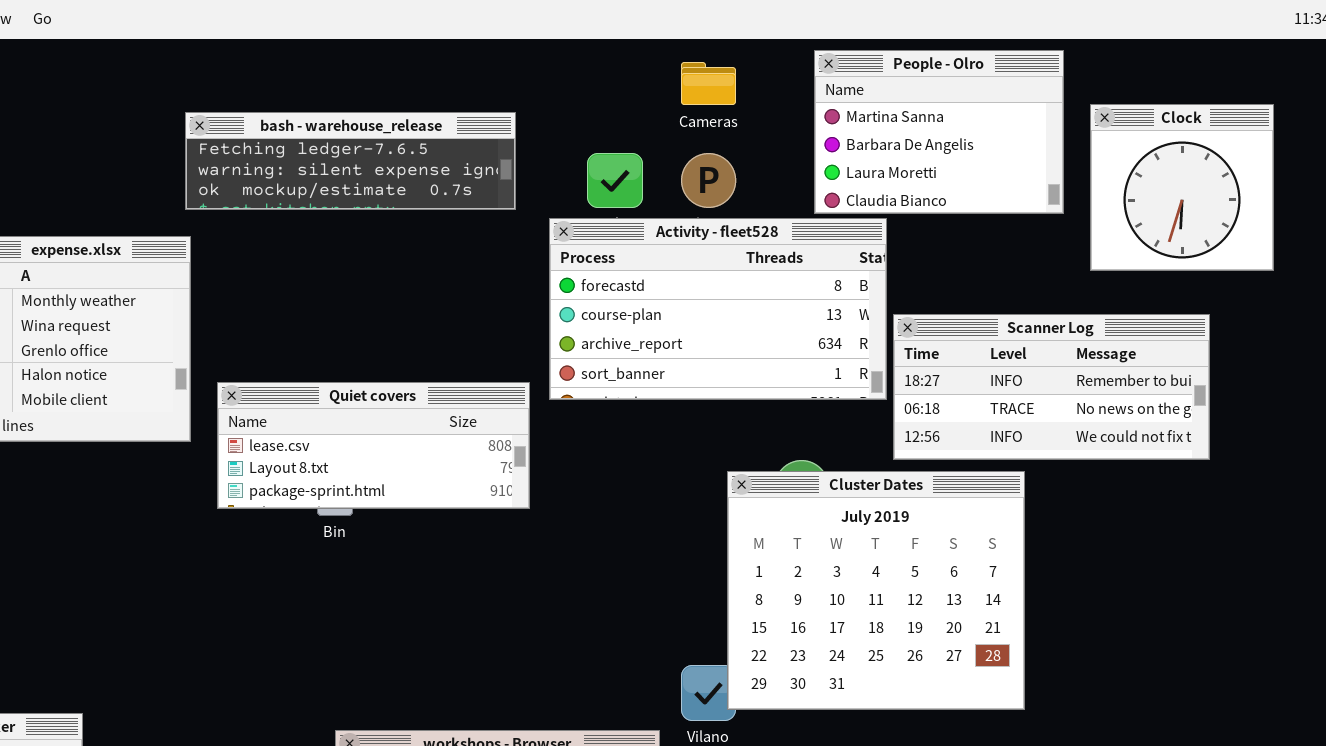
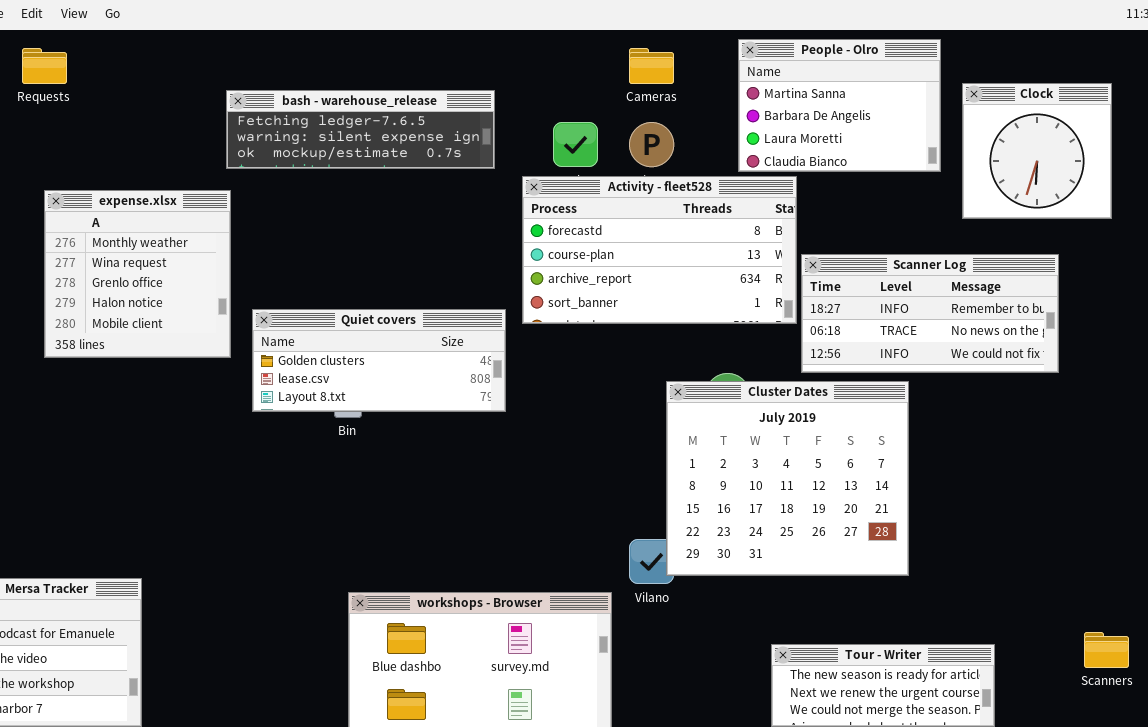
Quiet covers: [217,382,530,509] -> [252,309,506,412], scrolled up 1 row

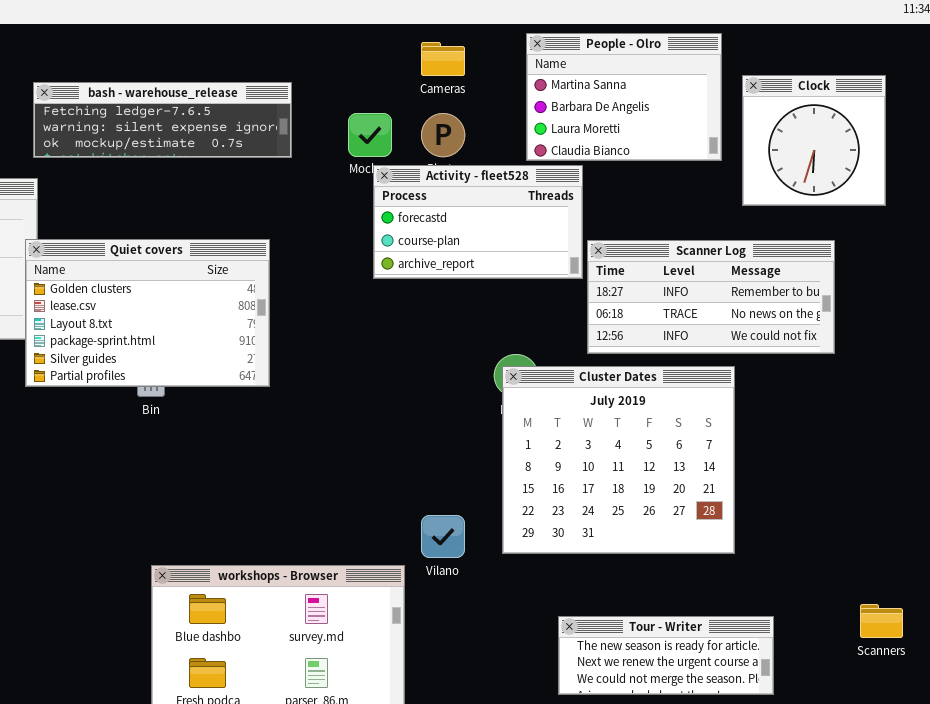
Activity - fleet528: [522,176,797,324] -> [373,165,583,279], resized
Quiet covers: [252,309,506,412] -> [25,239,270,387], moved, resized
Cluster Dates: [666,381,909,576] -> [502,366,735,554], moved

